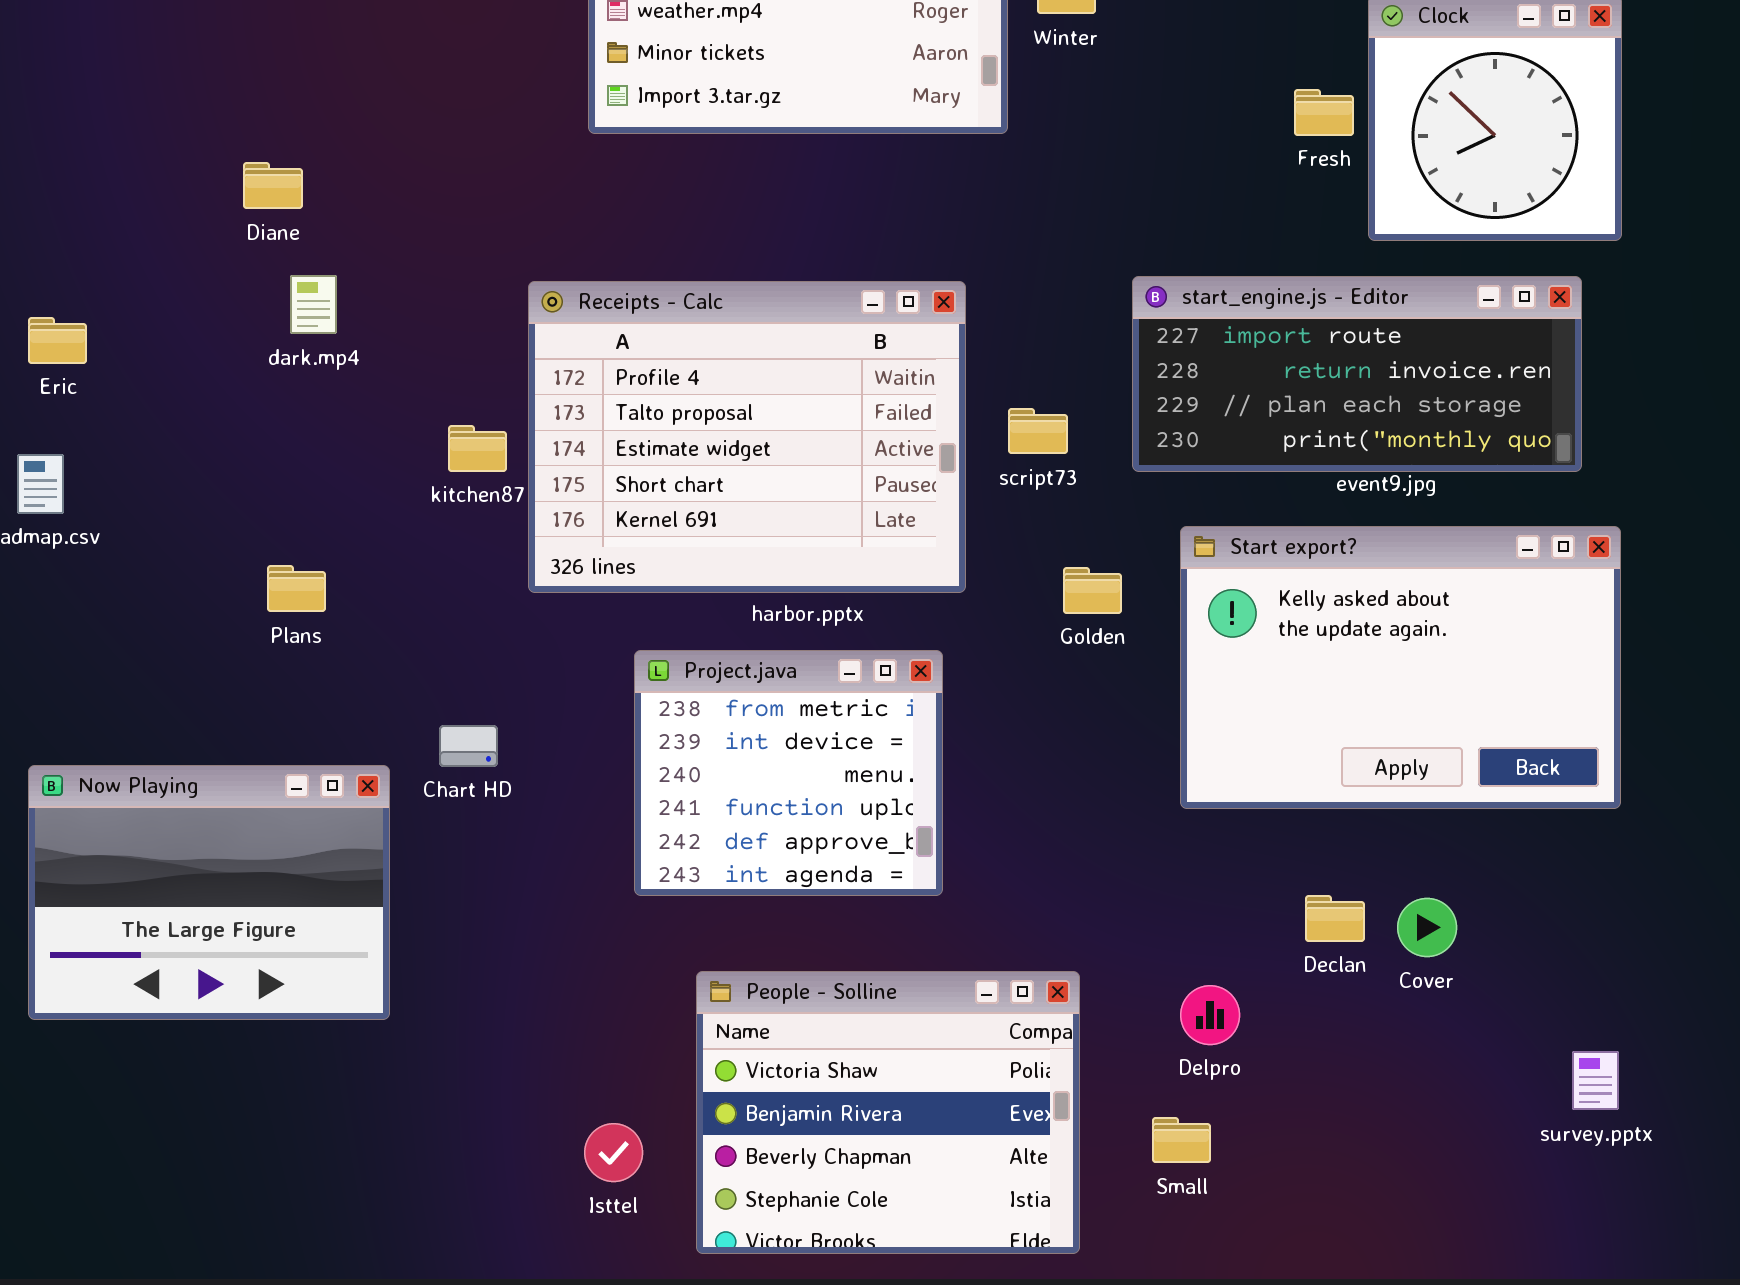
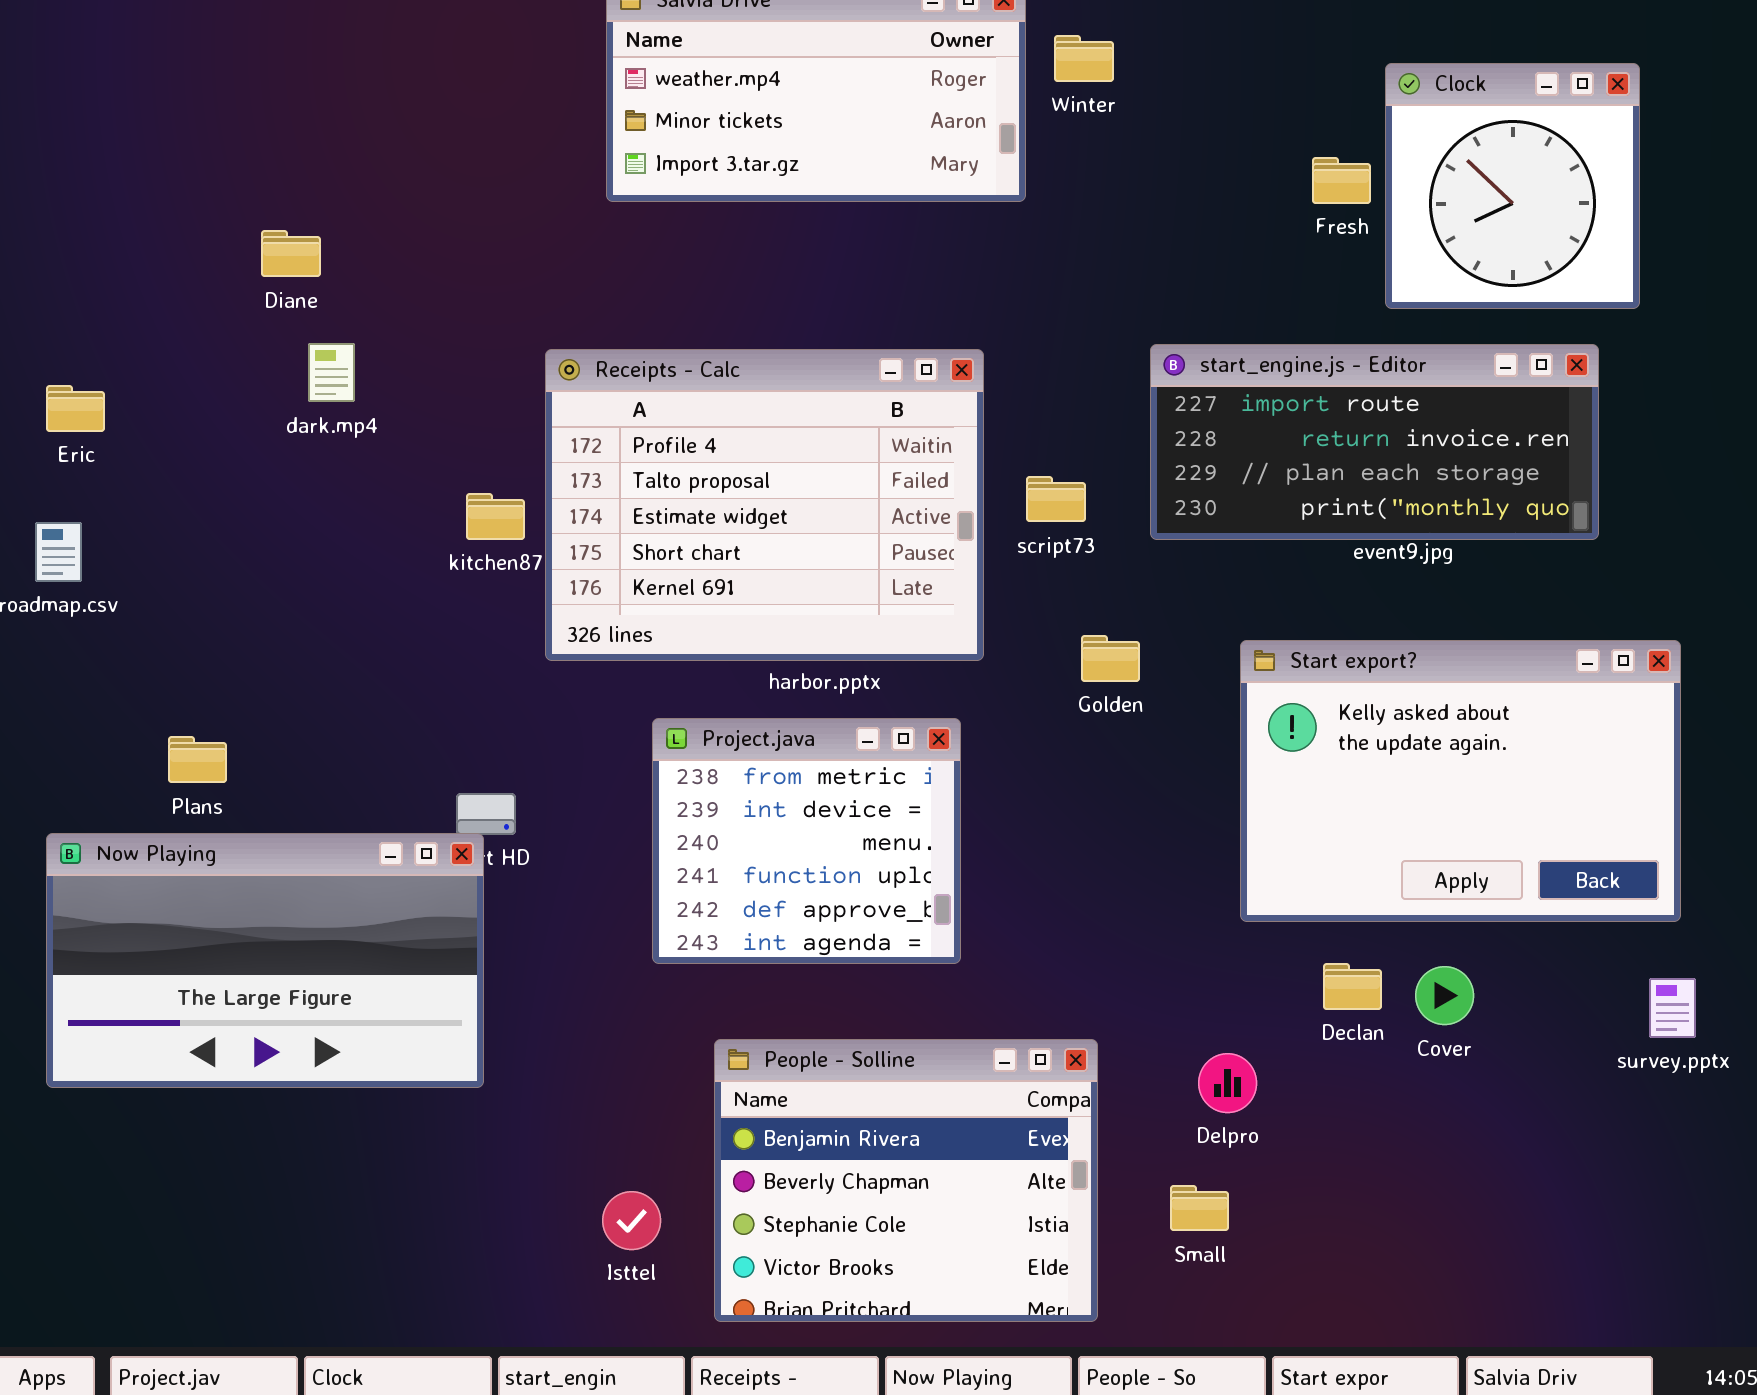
Start export?: [1180,526,1621,809] -> [1240,640,1681,922], moved
Plans: [267,565,326,612] -> [168,736,227,783], moved
Now Playing: [28,765,390,1020] -> [46,833,484,1088], resized
People - Solline: [696,971,1080,1254] -> [714,1039,1098,1322], scrolled down 1 row
survey.pptx: [1572,1051,1619,1110] -> [1649,978,1696,1038], moved

